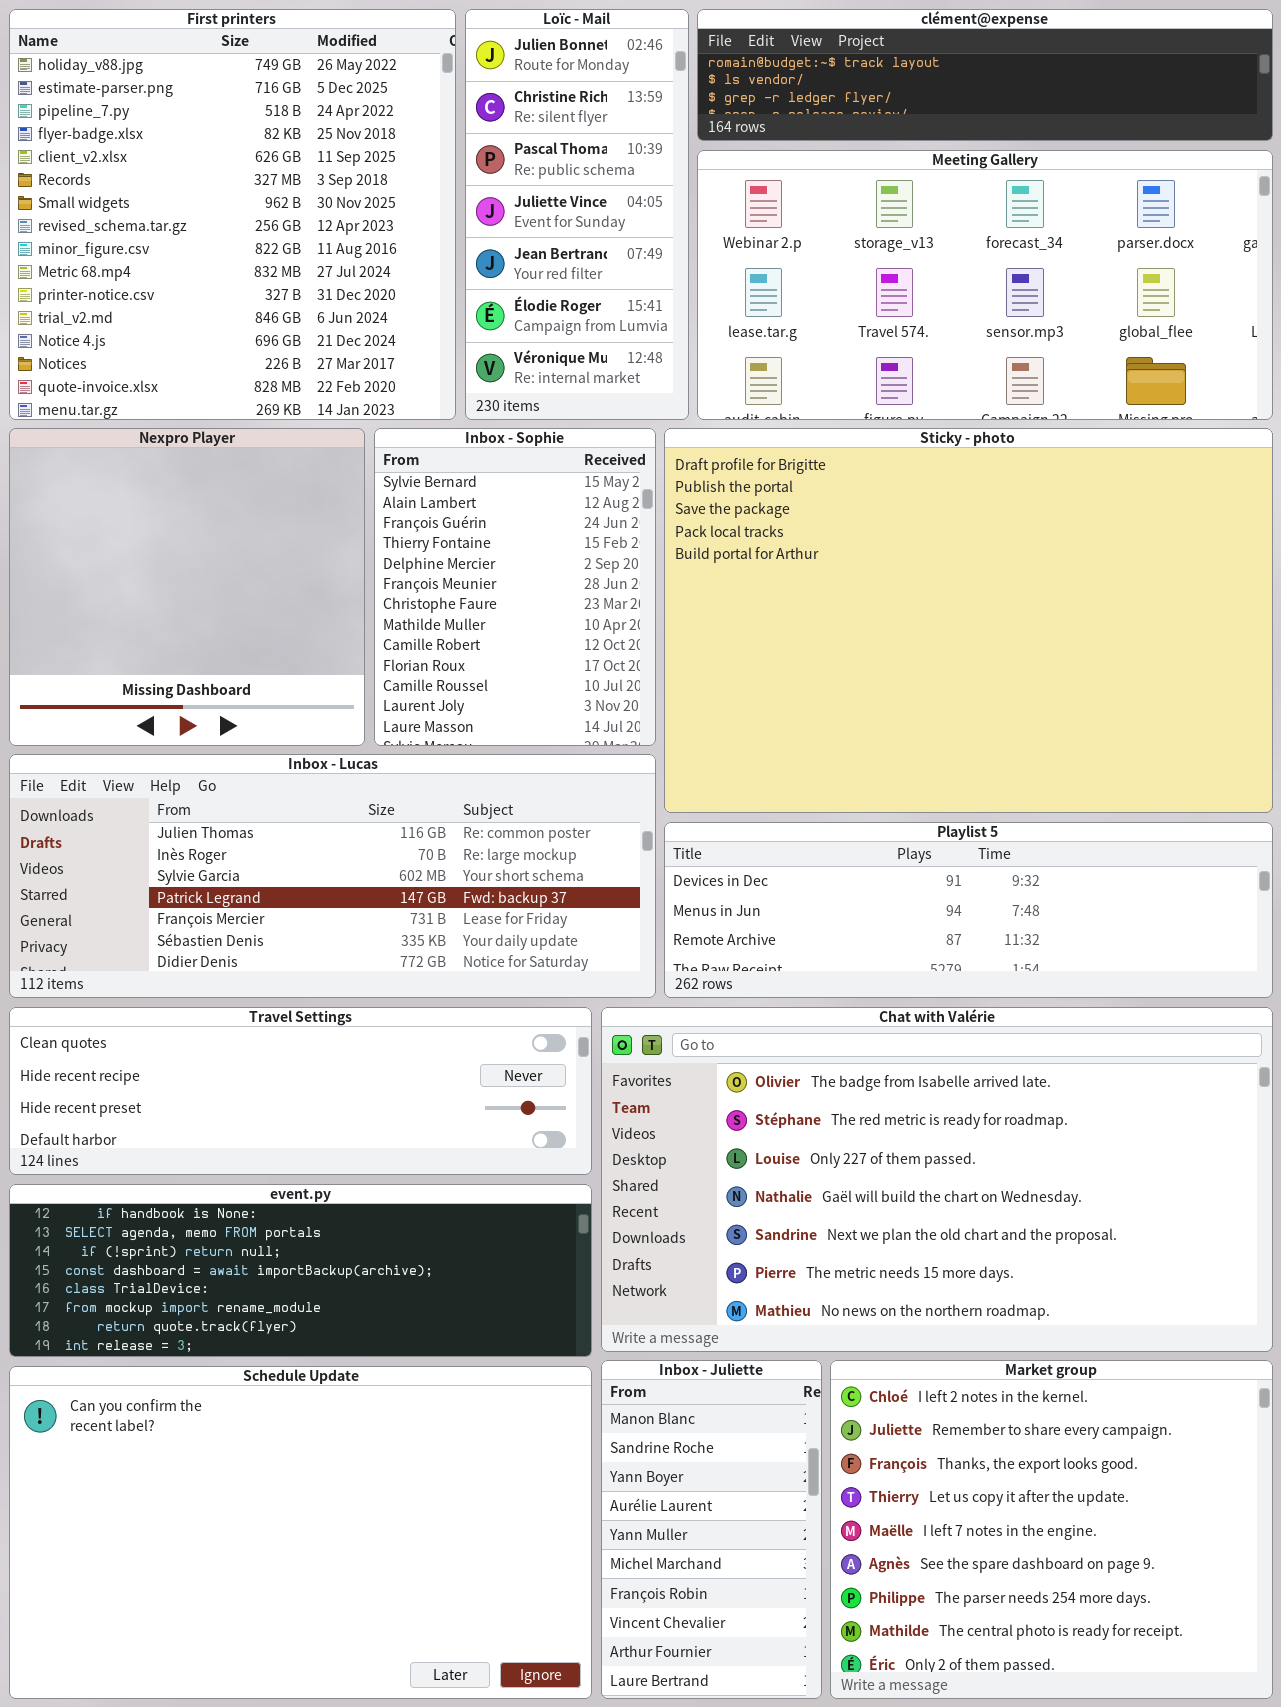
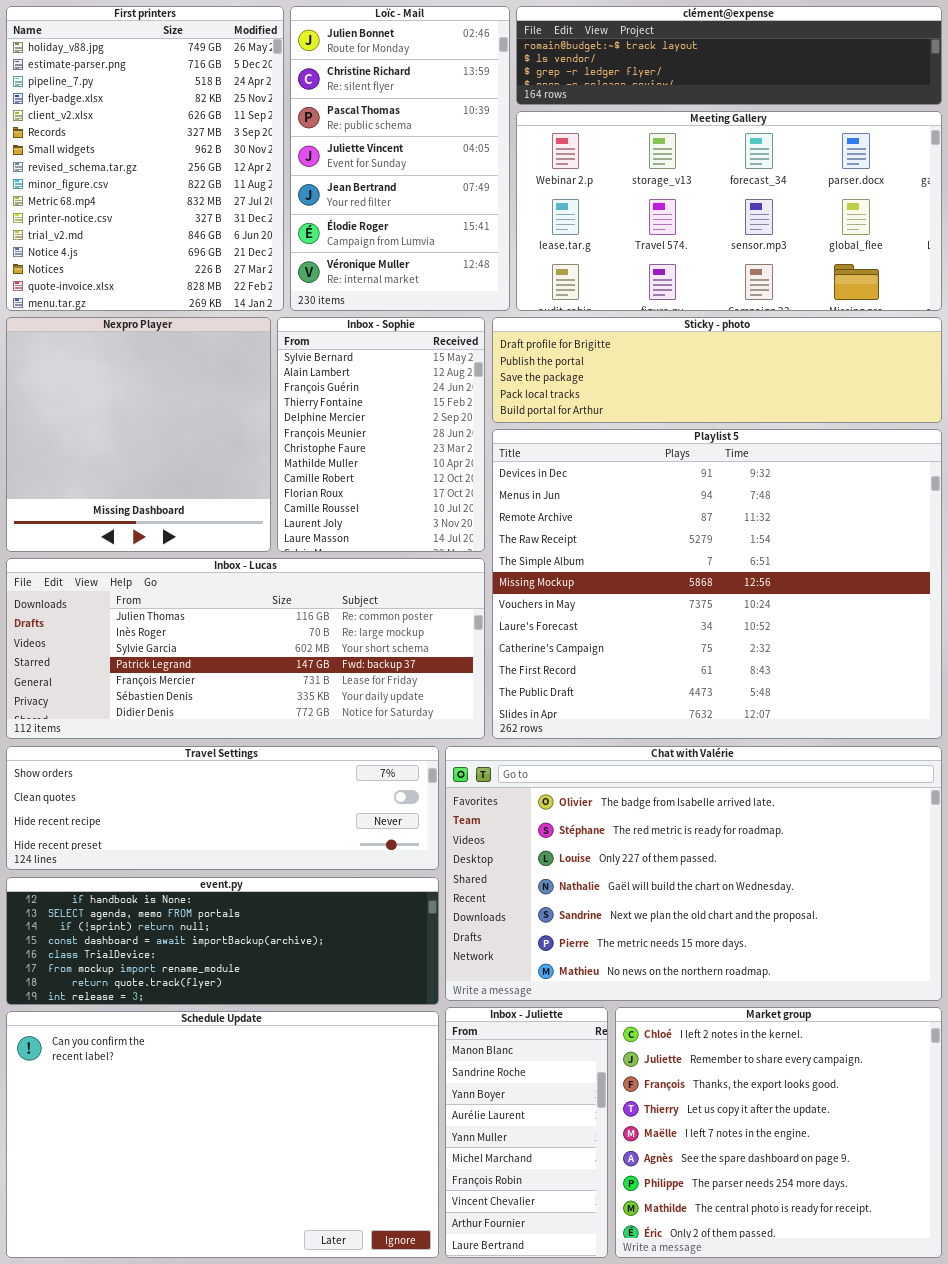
First printers: [9,9,456,420] -> [6,6,284,311], resized
Loïc - Mail: [465,9,689,420] -> [290,6,510,311], resized
Sticky - photo: [664,428,1273,813] -> [492,317,942,423], resized
Playlist 5: [664,822,1273,998] -> [492,429,942,739], resized
Travel Settings: [9,1007,592,1175] -> [6,746,439,870], scrolled up 1 row

